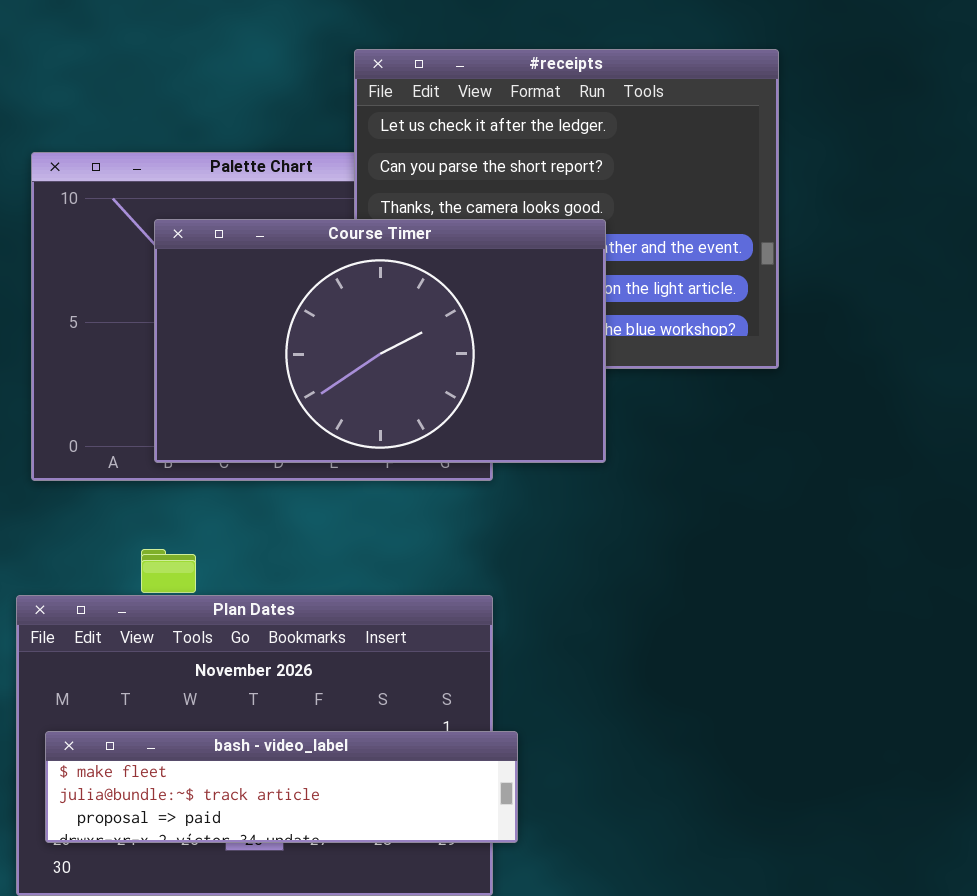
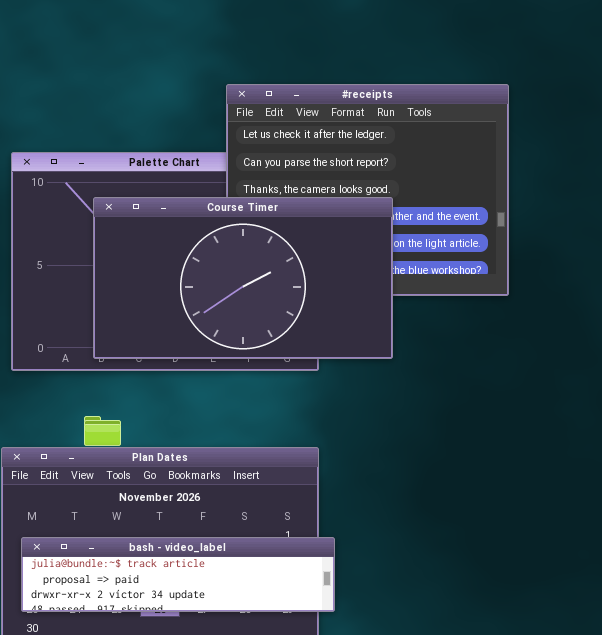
bash - video_label: [45,731,518,843] -> [21,537,335,612], scrolled down 1 row

